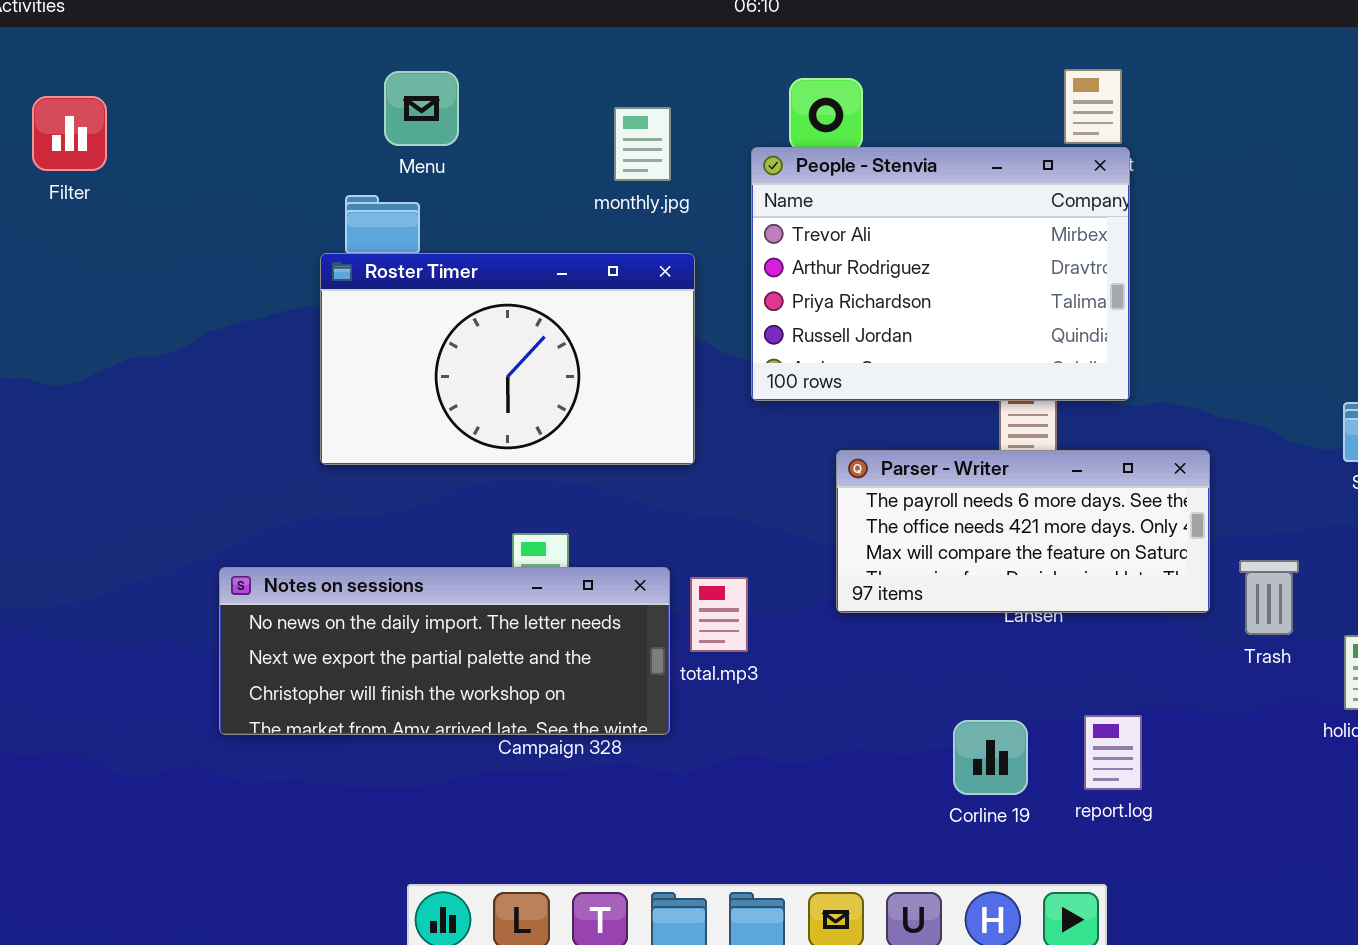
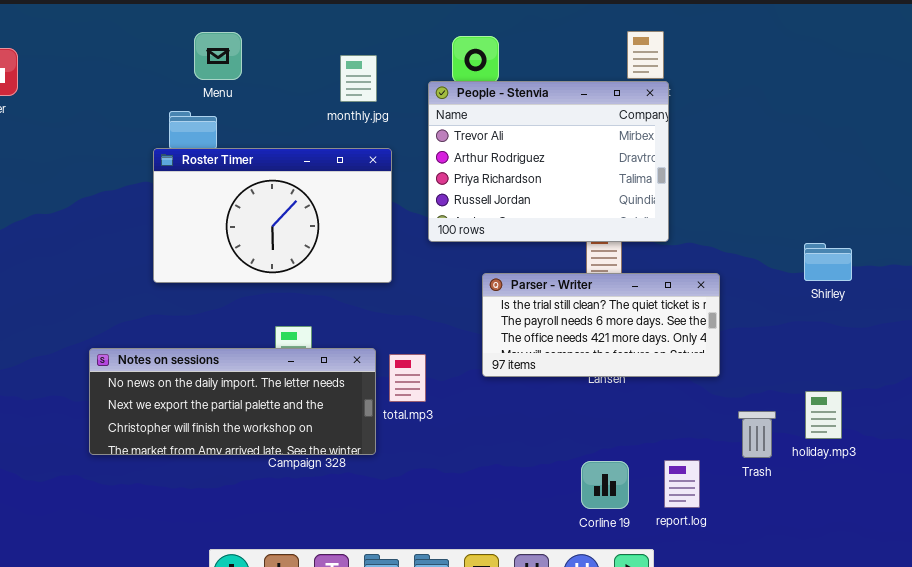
Parser - Writer: [836,450,1210,613] -> [482,273,720,377], scrolled up 1 row
Trash: [1239,560,1299,635] -> [738,411,776,458], moved
report.log: [1084,715,1142,790] -> [664,460,700,508], moved
Corline 19: [953,720,1028,795] -> [581,461,629,509], moved

